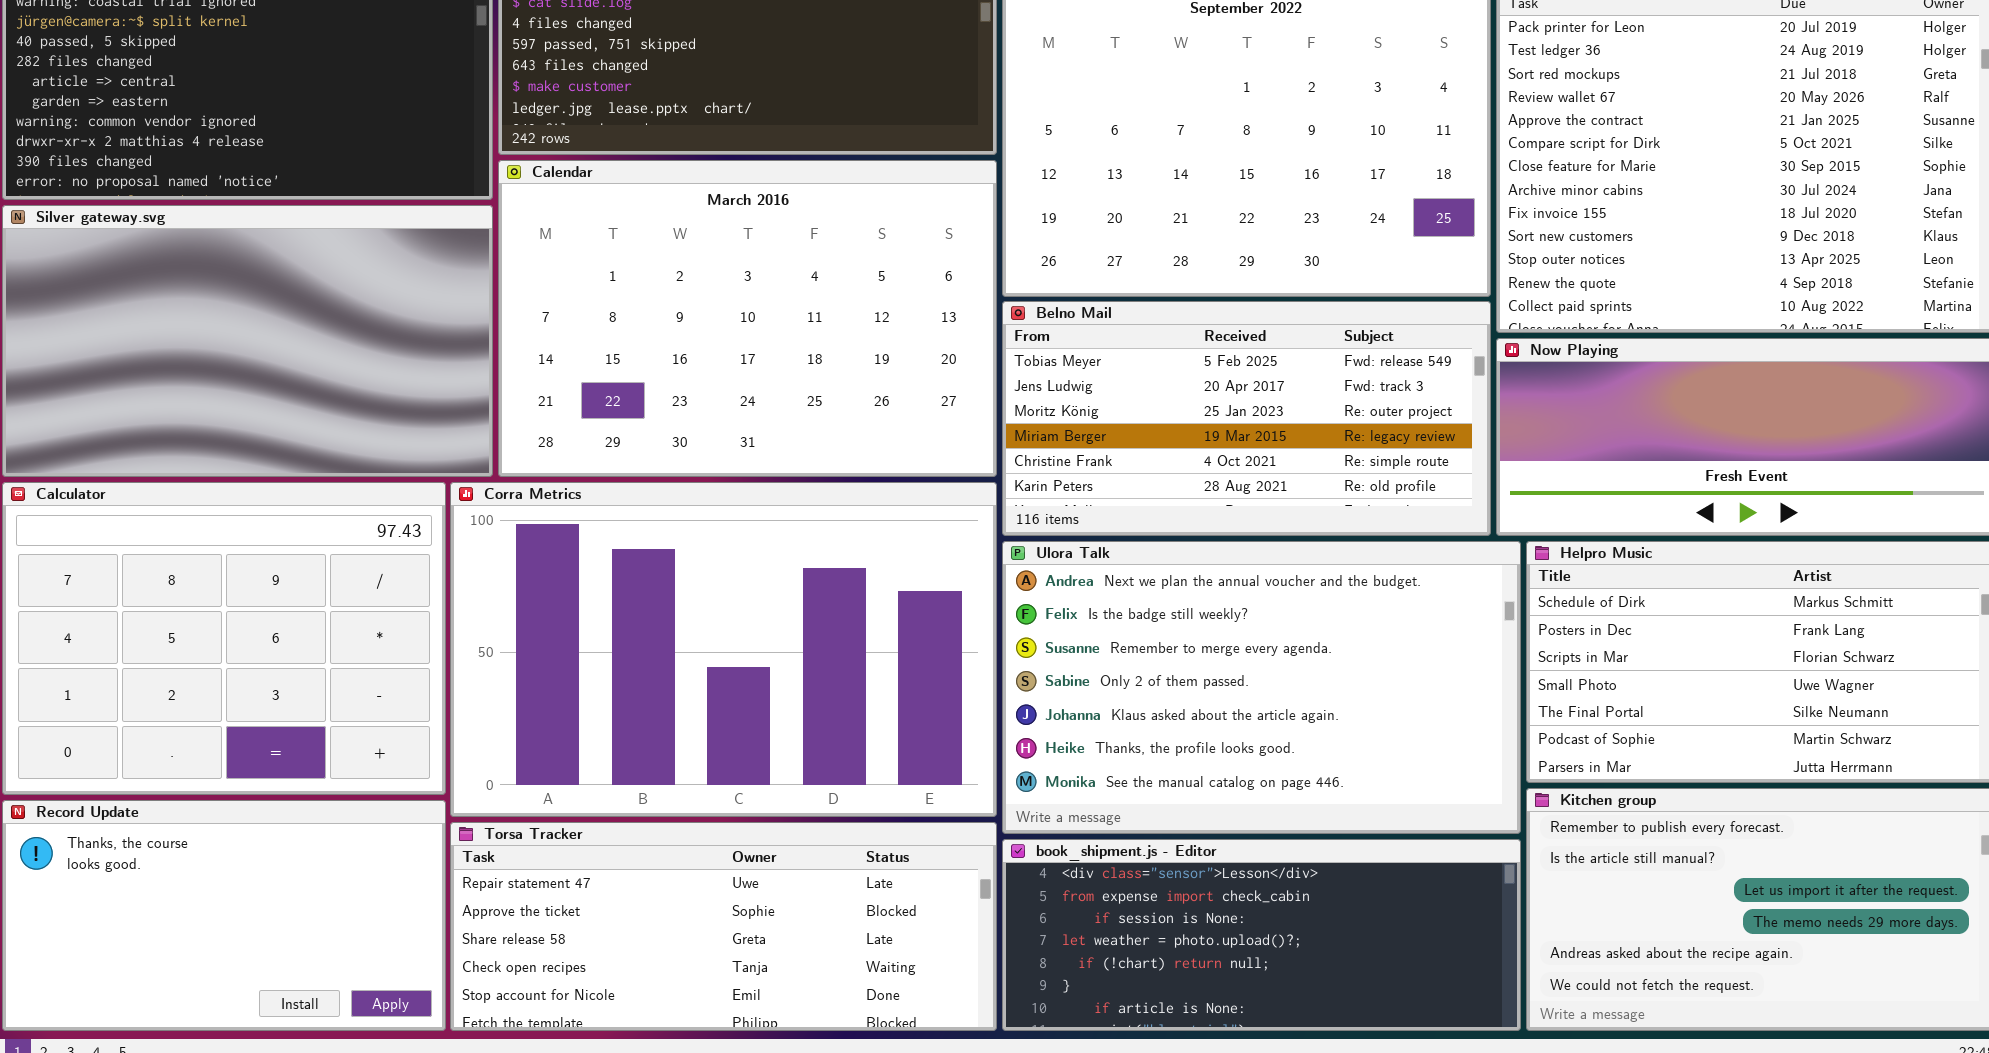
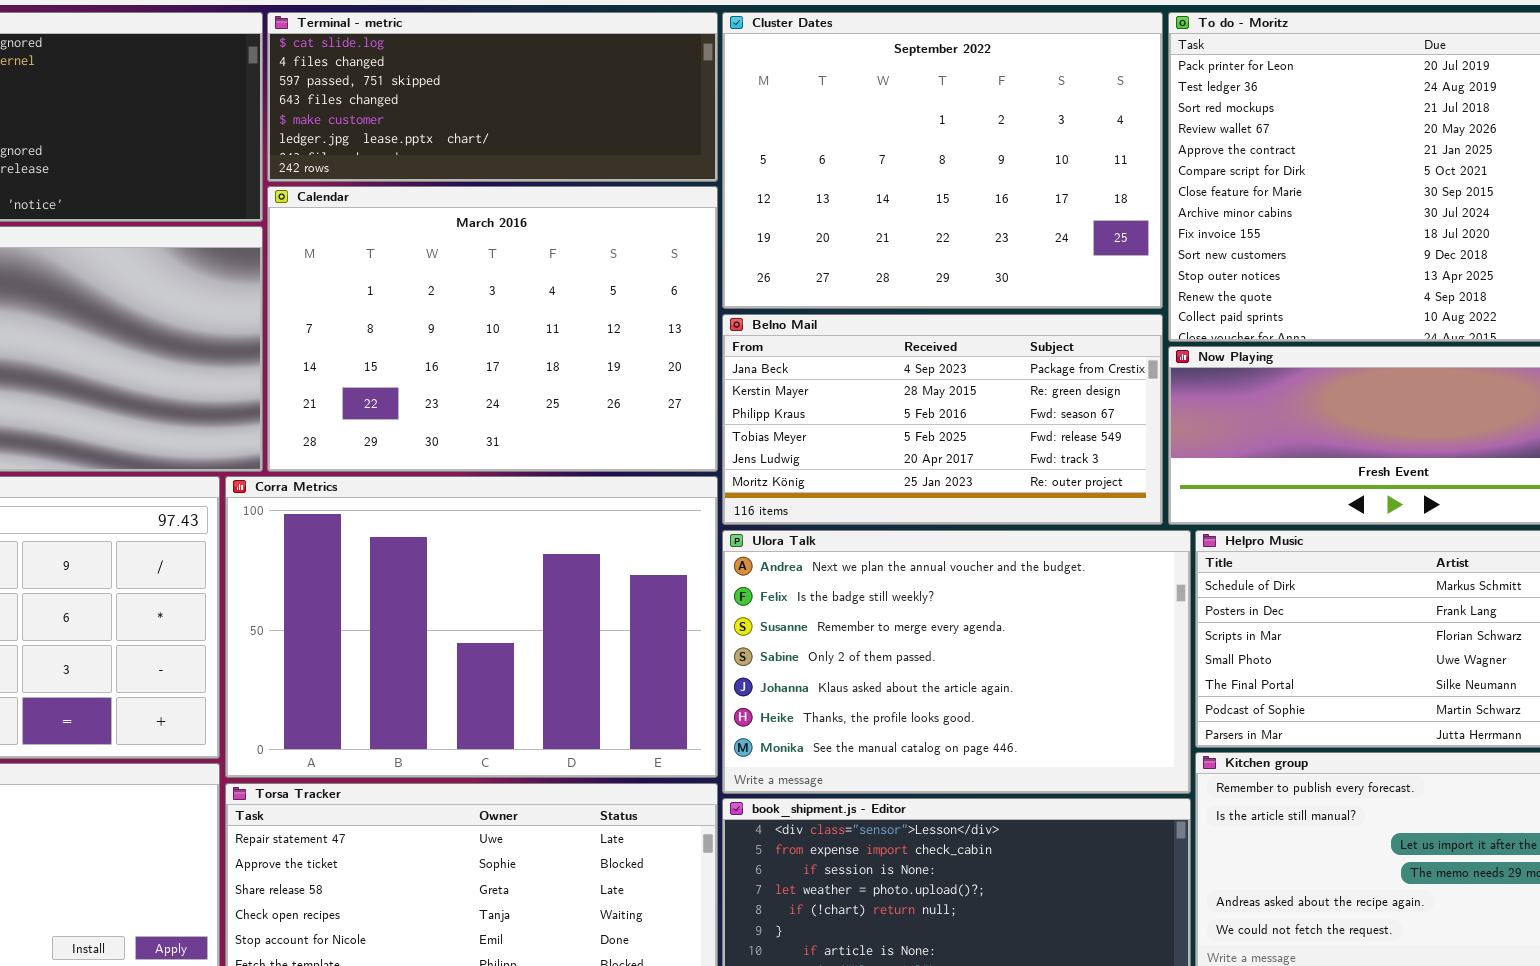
Belno Mail: [1002,301,1491,536] -> [722,314,1163,525], scrolled up 3 rows

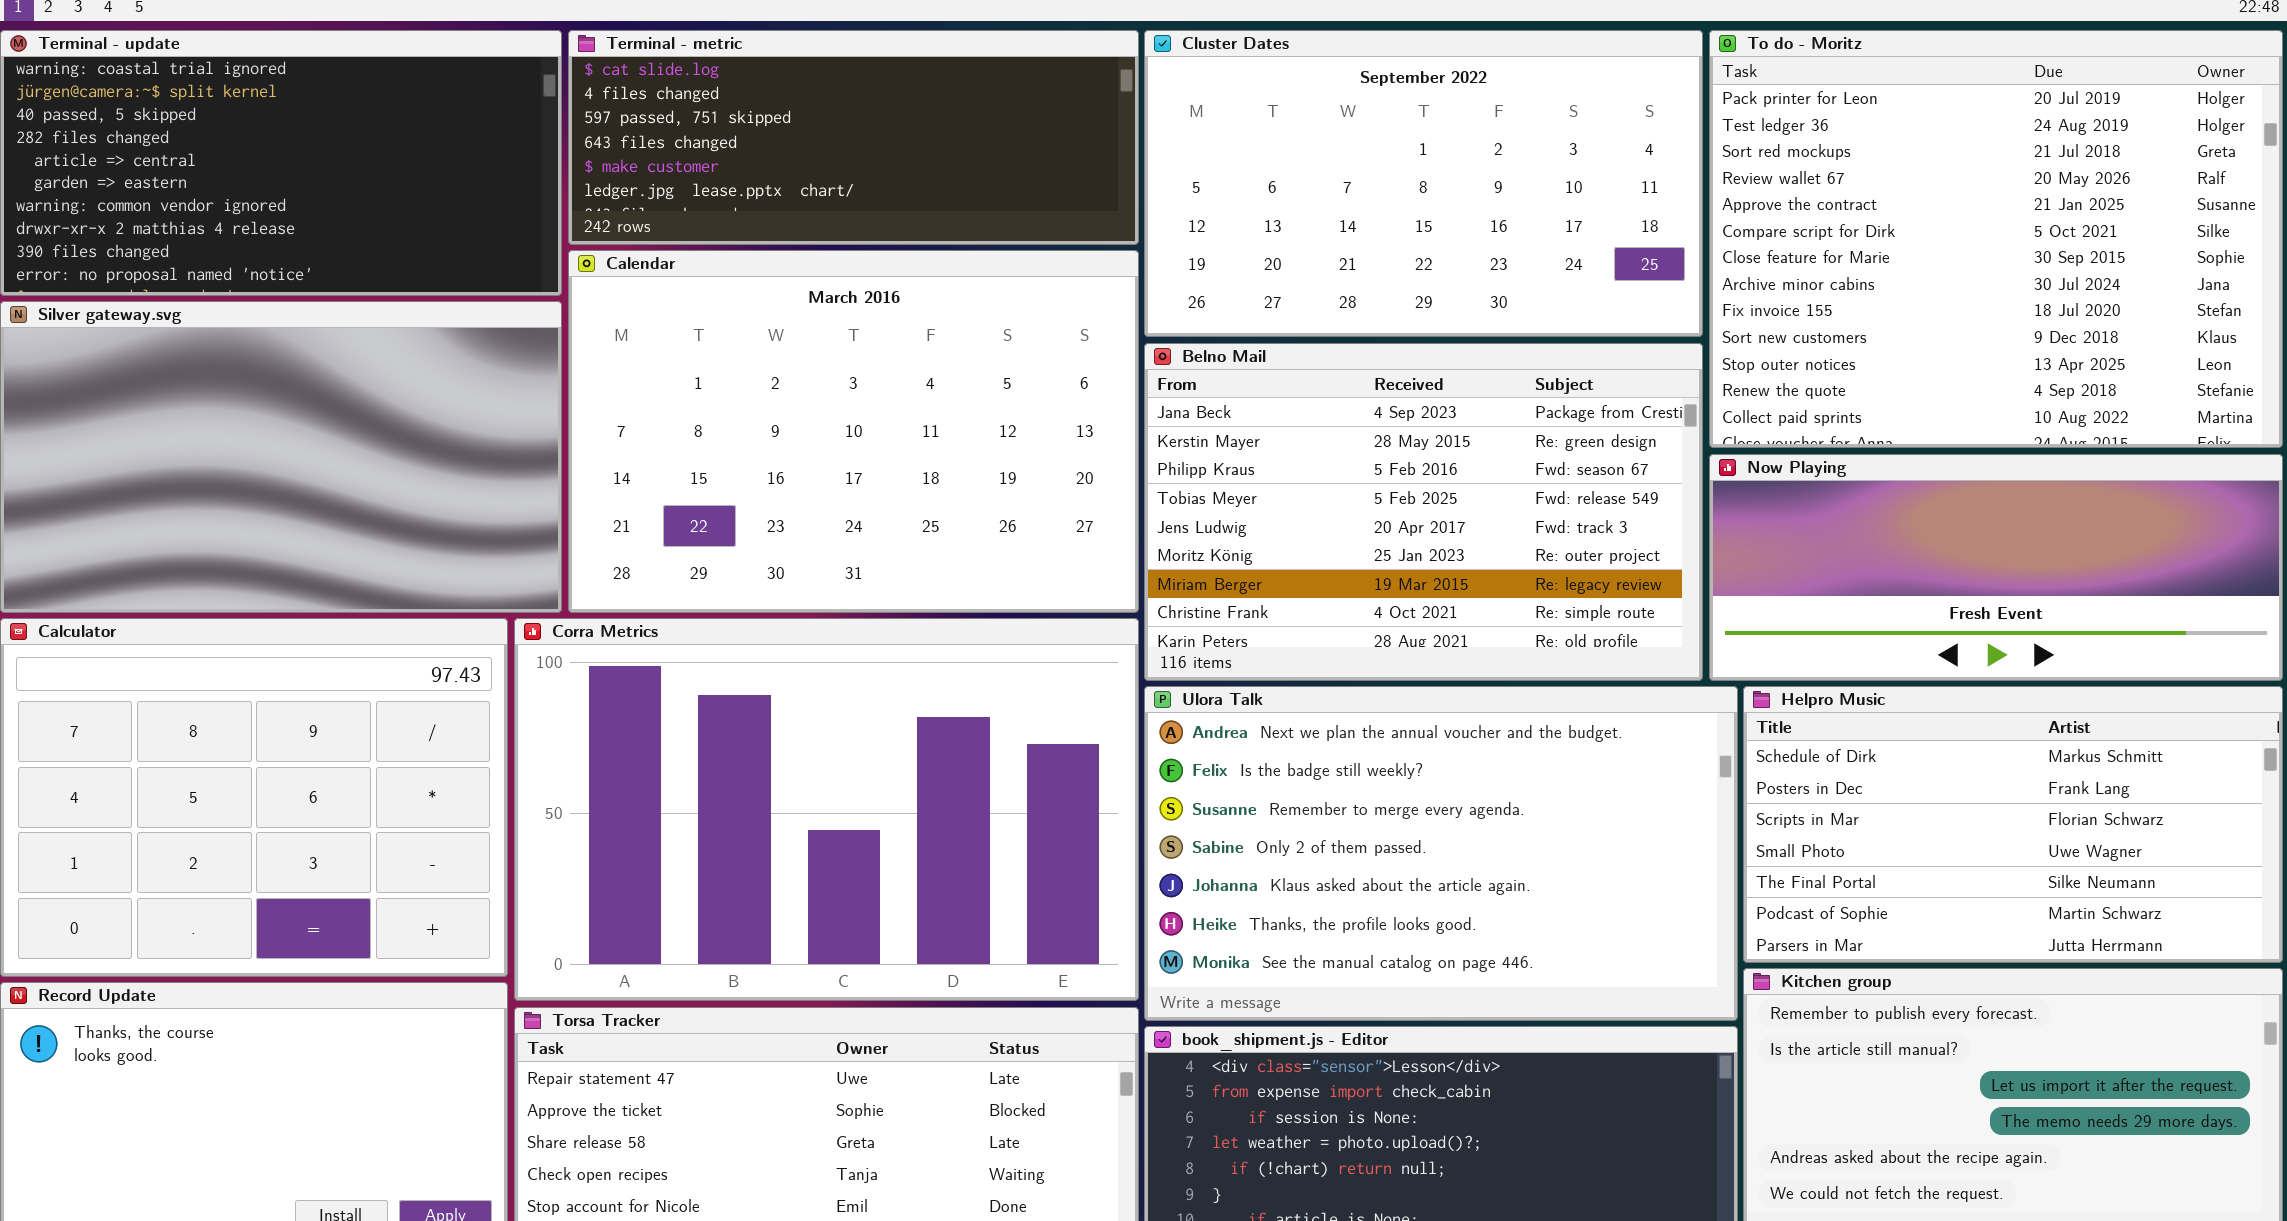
Cluster Dates: [722,12,1163,309] -> [1144,30,1703,337], resized
Belno Mail: [722,314,1163,525] -> [1144,343,1703,681], resized

